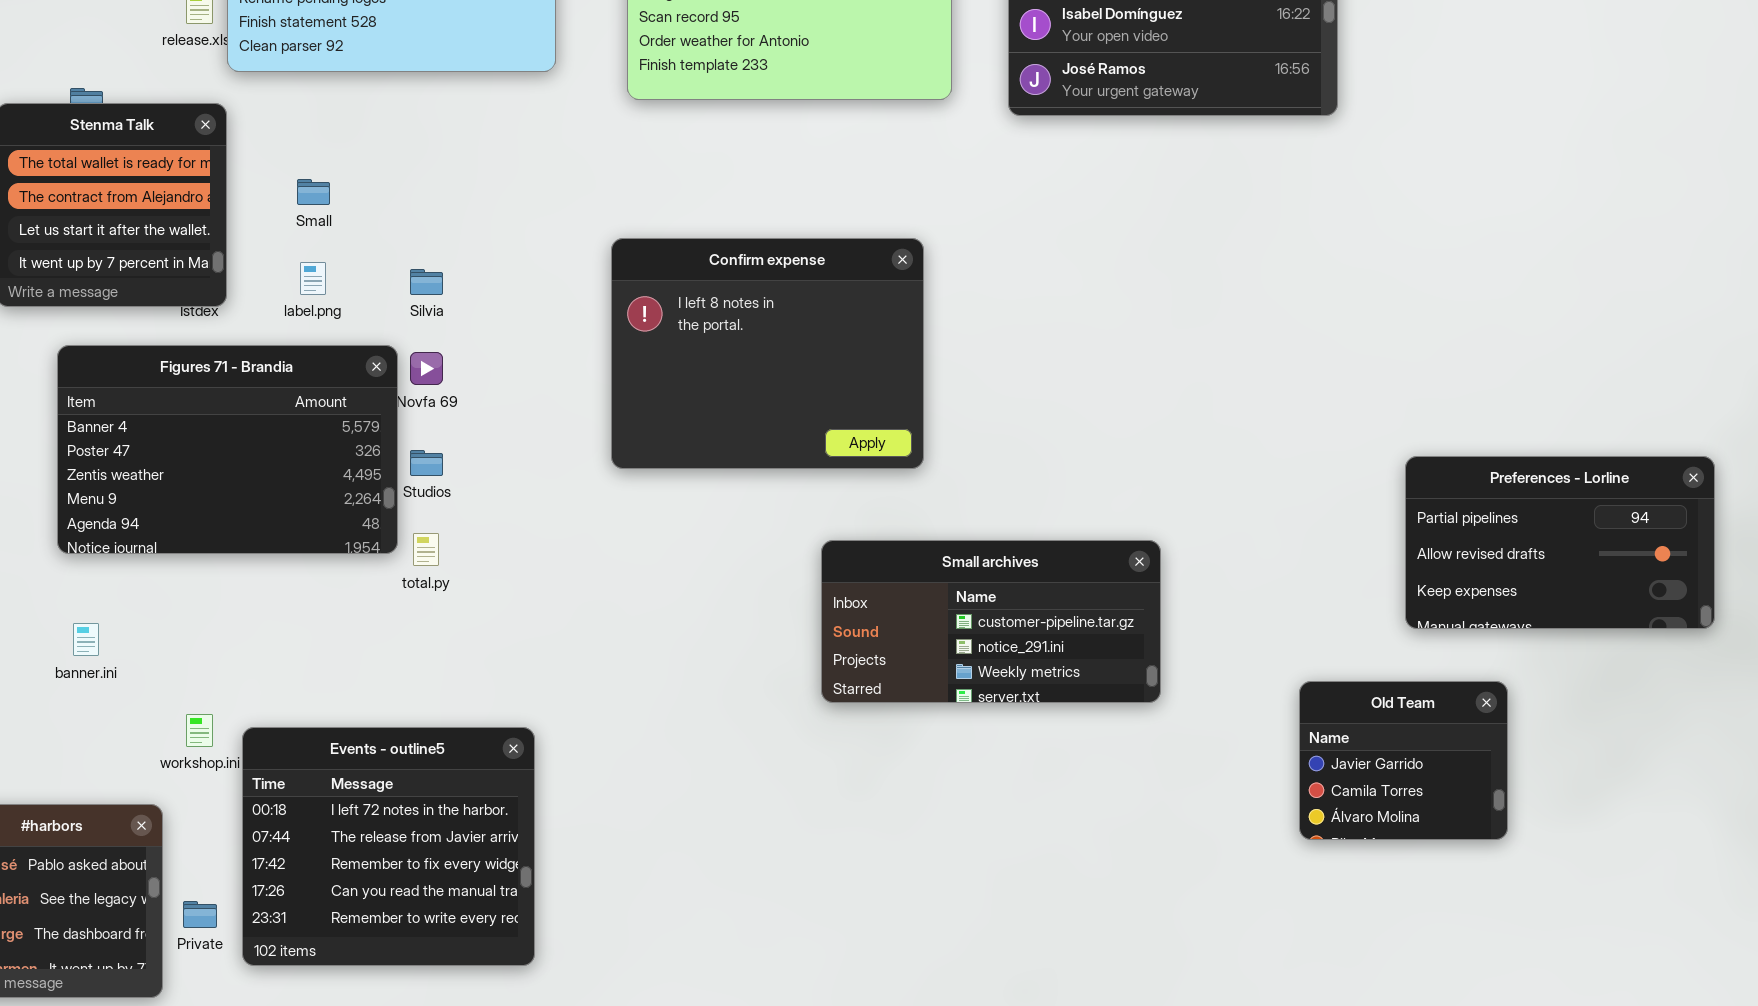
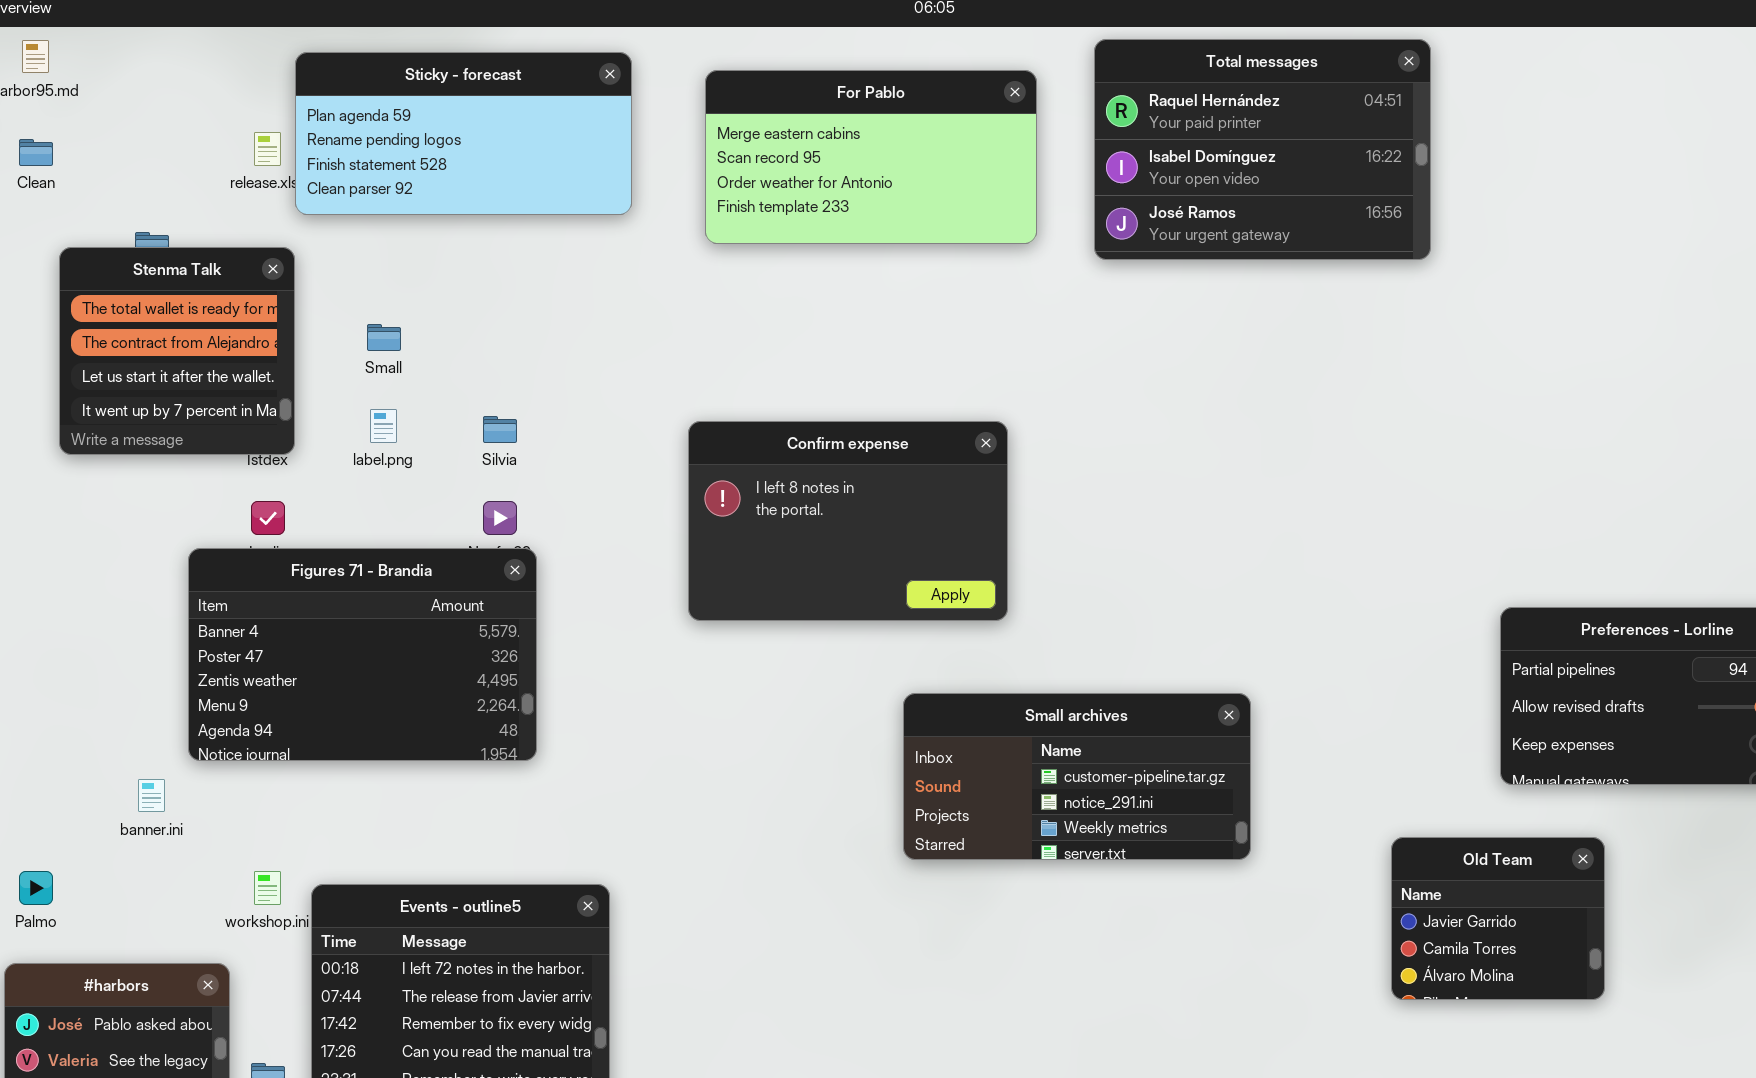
Confirm expense: [611,238,924,469] -> [688,421,1008,621], resized
Figures 71 - Brandia: [57,345,398,554] -> [188,548,537,761], moved

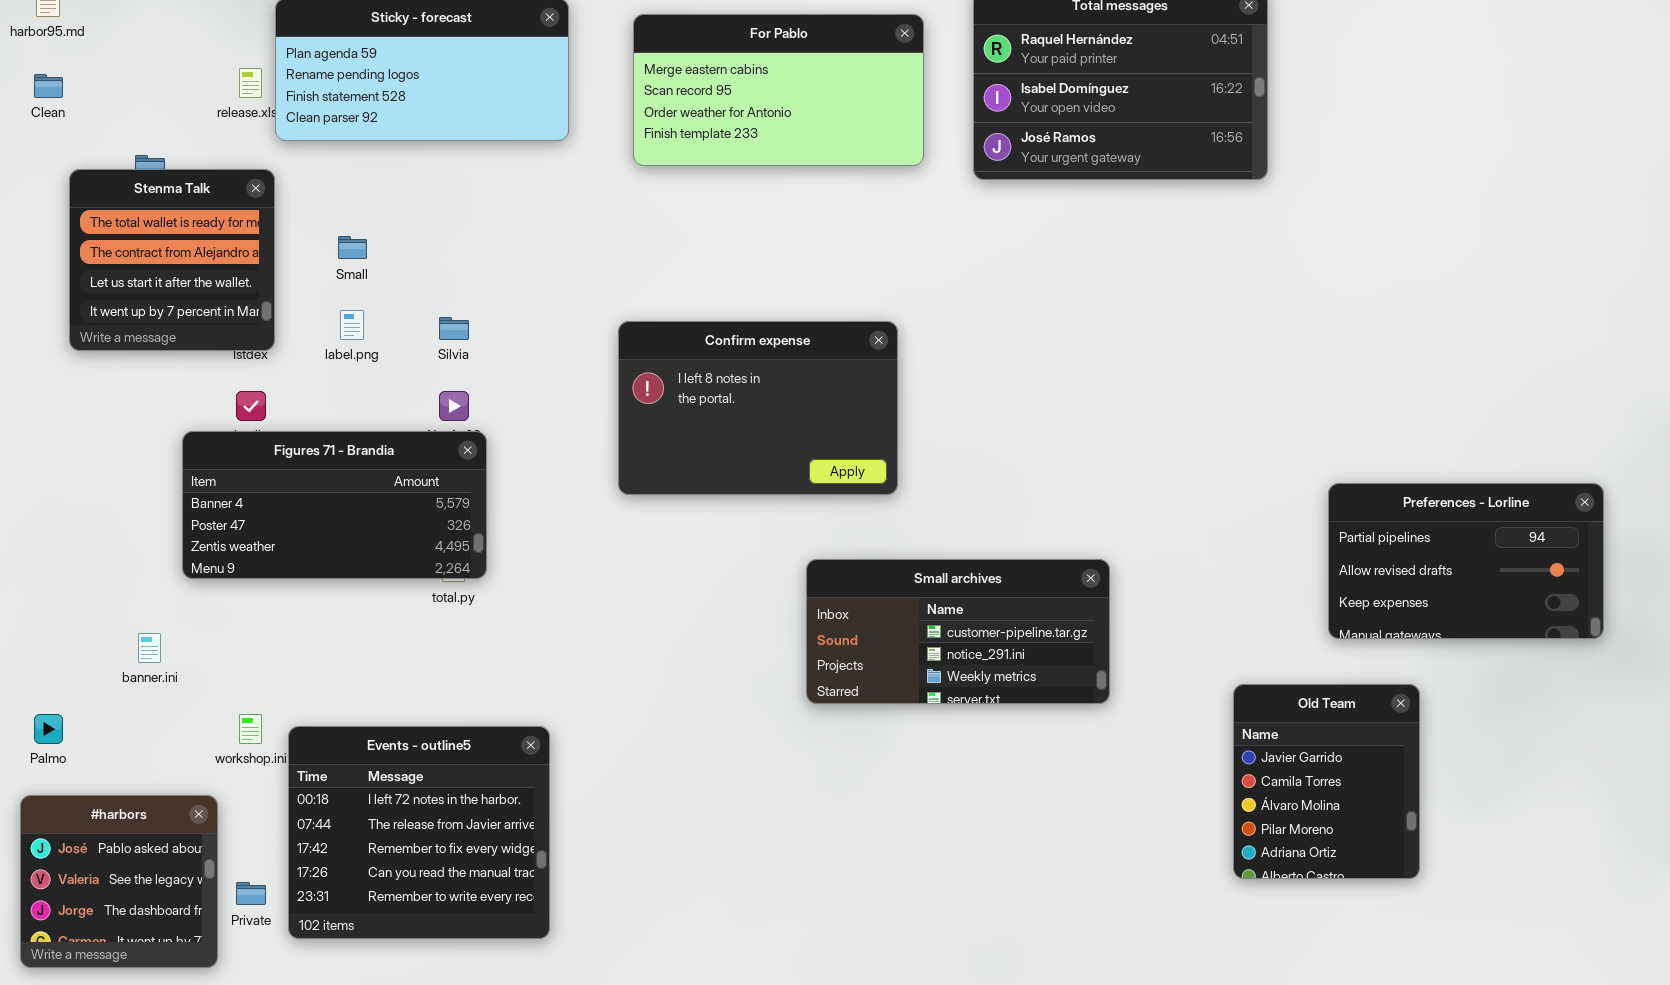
Figures 71 - Brandia: [188,548,537,761] -> [182,431,487,579], resized
Old Team: [1391,837,1605,1000] -> [1233,684,1420,879], resized

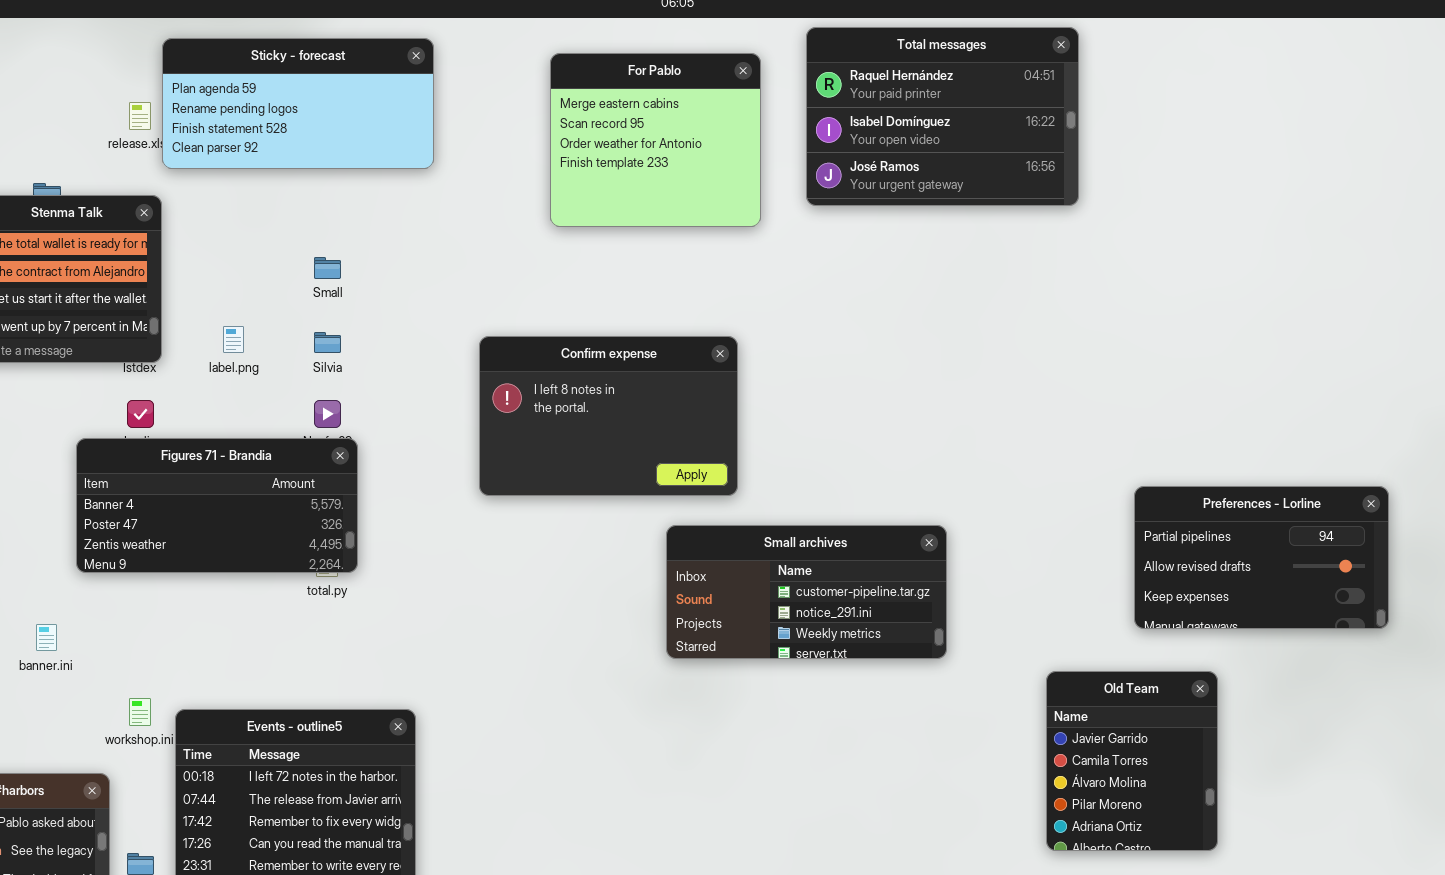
For Pablo: [633,14,924,166] -> [550,53,761,227], resized
Small: [338,236,367,259] -> [314,257,341,279], moved
Small archives: [806,559,1110,704] -> [666,525,947,659], moved

